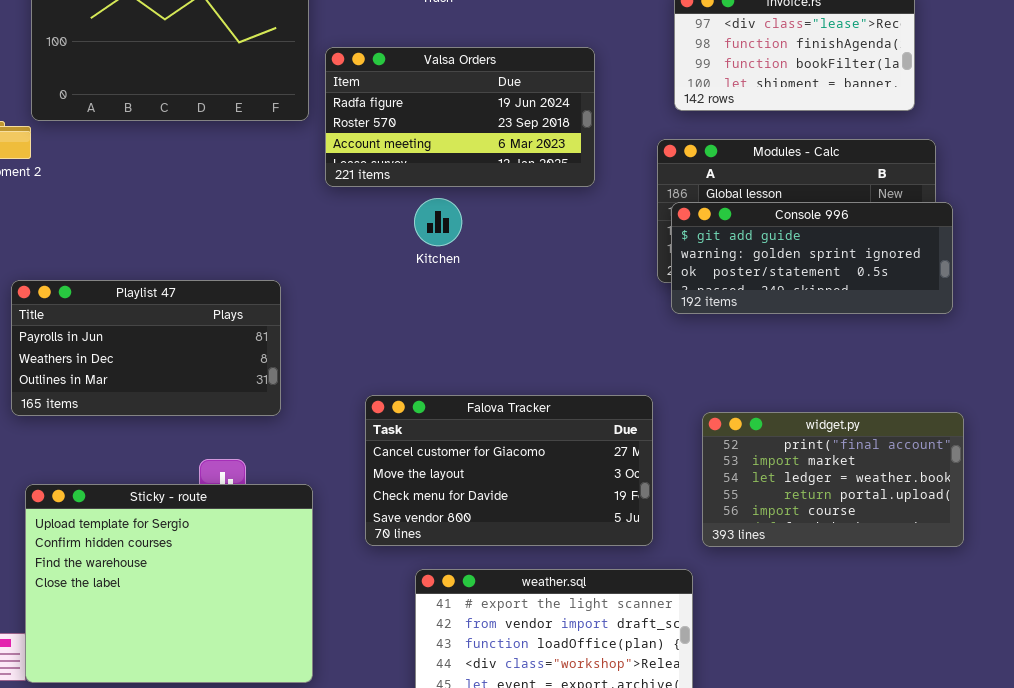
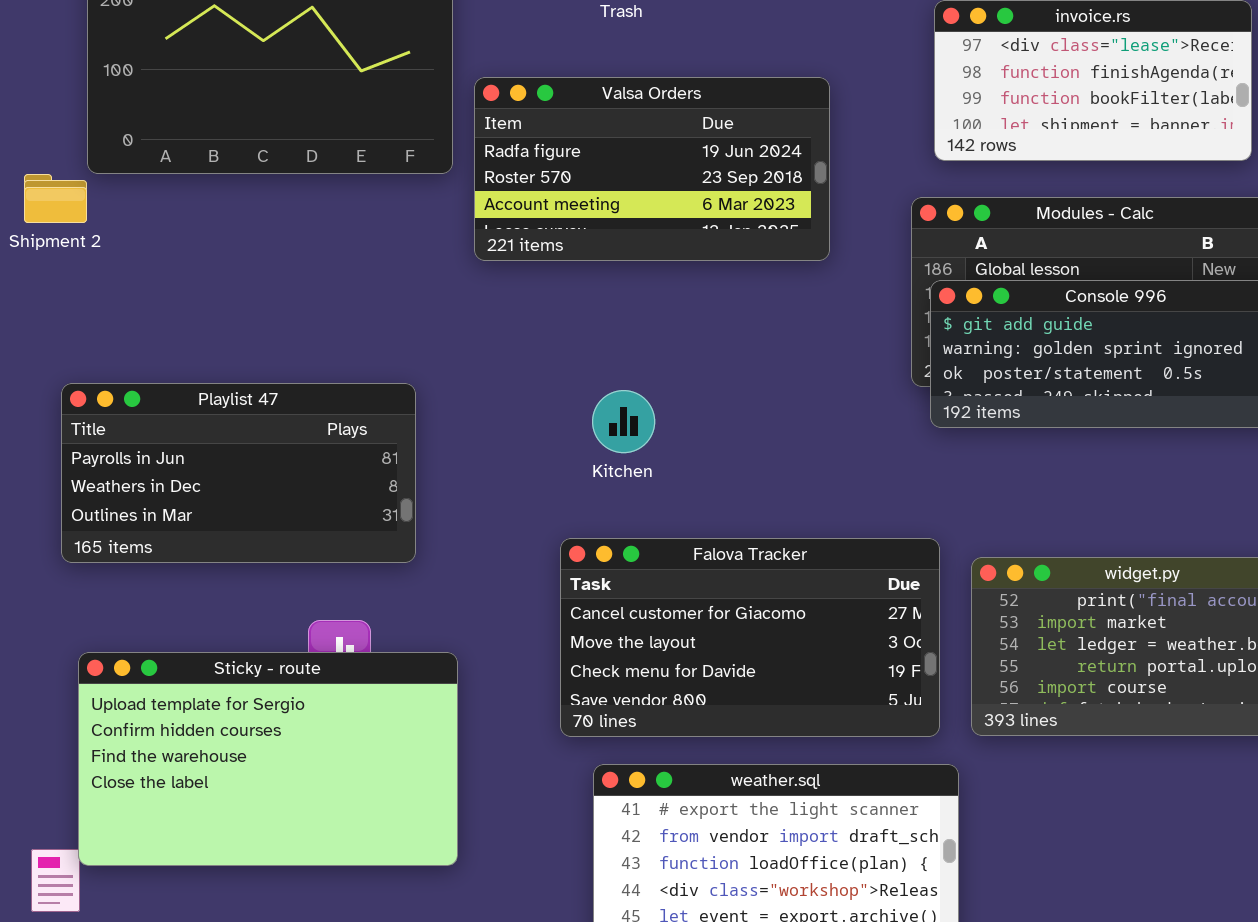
Kitchen: [414,198,462,246] -> [592,390,655,453], moved
Falova Tracker: [365,395,653,546] -> [560,538,940,737], moved
Sticky - route: [25,484,313,683] -> [78,652,458,866], resized

